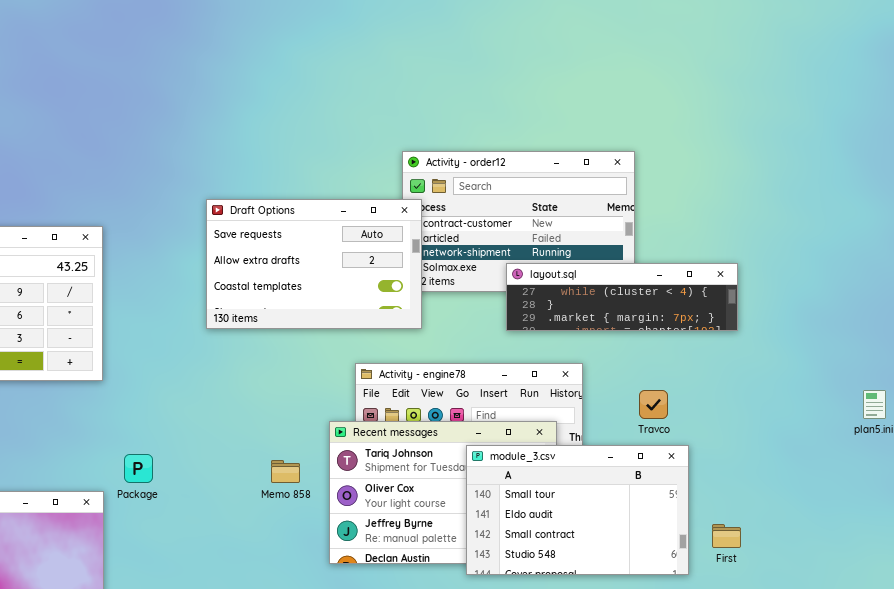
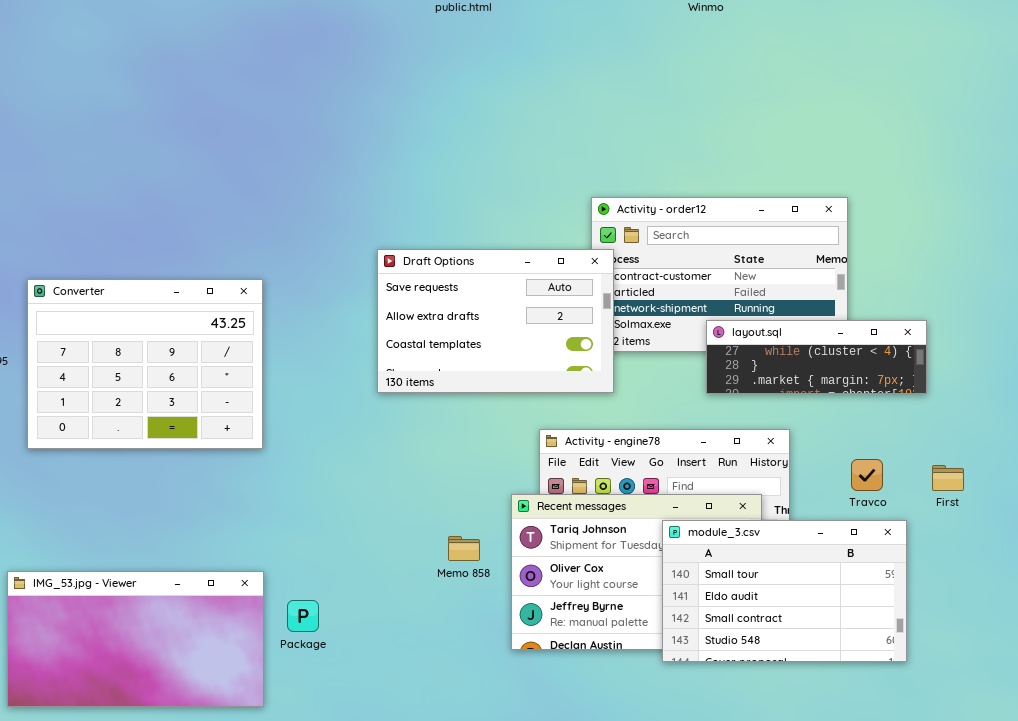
layout.sql: [506,263,738,331] -> [706,320,927,394], resized
Package: [124,454,153,483] -> [287,600,319,632], moved
First: [712,524,741,548] -> [932,465,964,491], moved

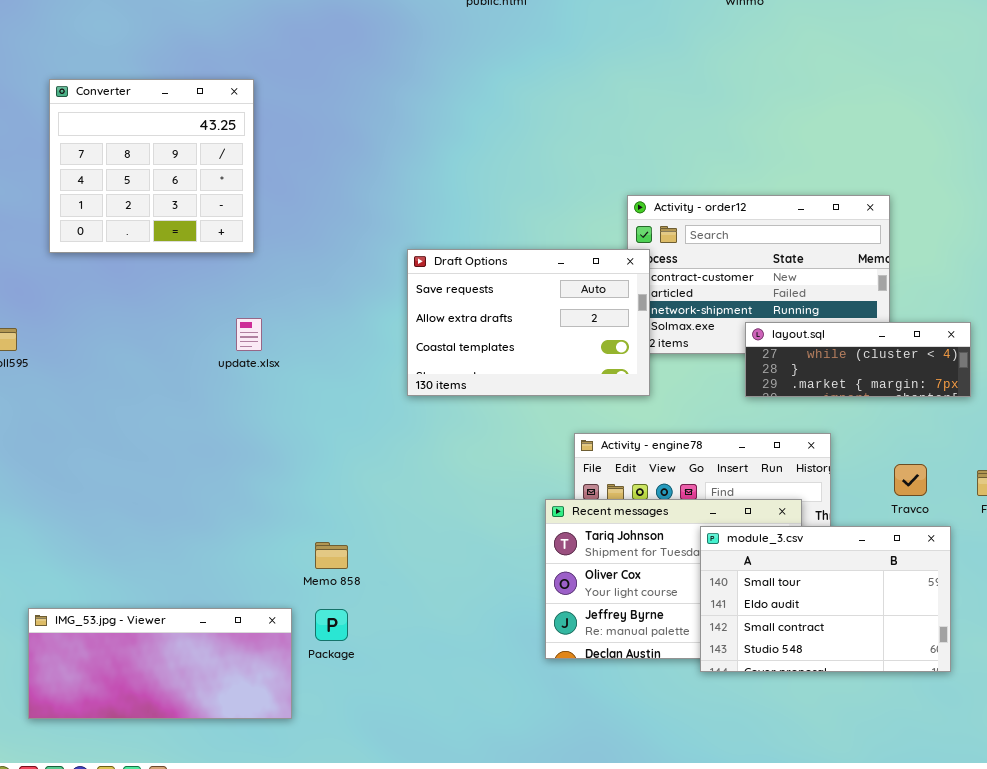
Converter: [27,279,263,449] -> [49,79,254,253], moved, resized
Memo 858: [448,536,480,561] -> [315,542,348,569], moved
IMG_53.jpg - Viewer: [7,571,264,707] -> [28,608,292,719], resized

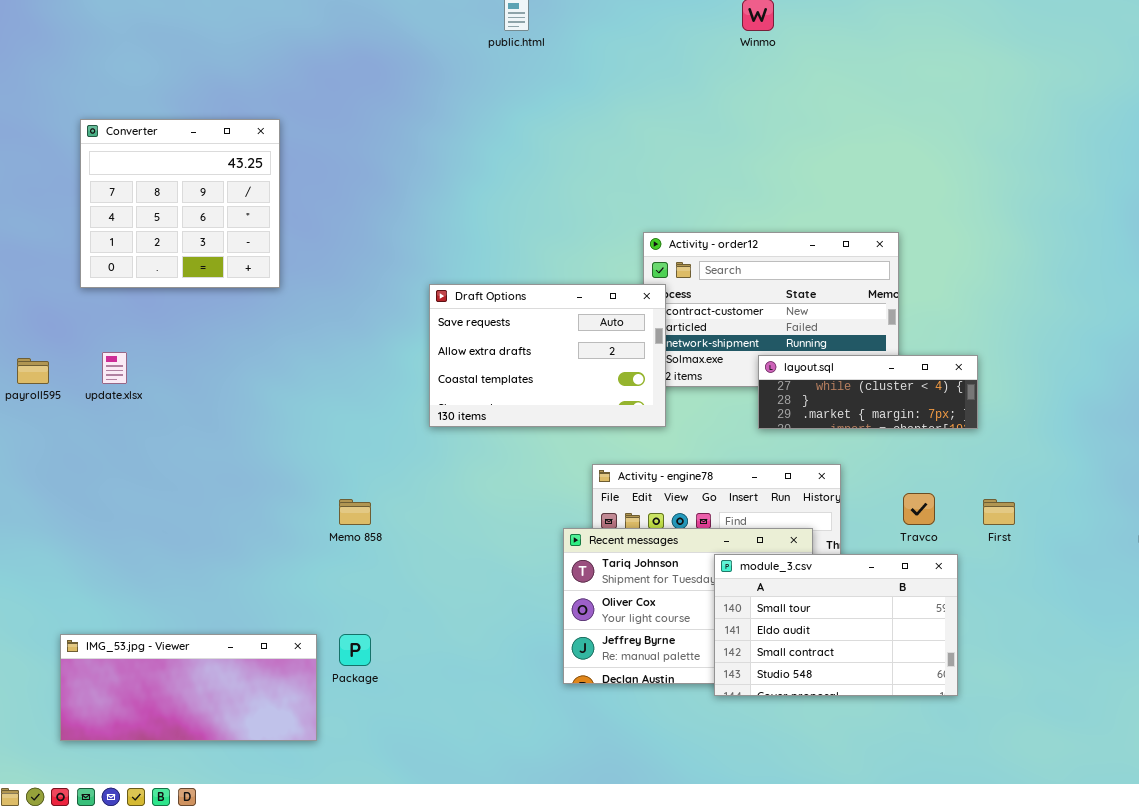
update.xlsx: [236,318,262,351] -> [102,352,127,384], moved
Memo 858: [315,542,348,569] -> [339,499,371,525], moved

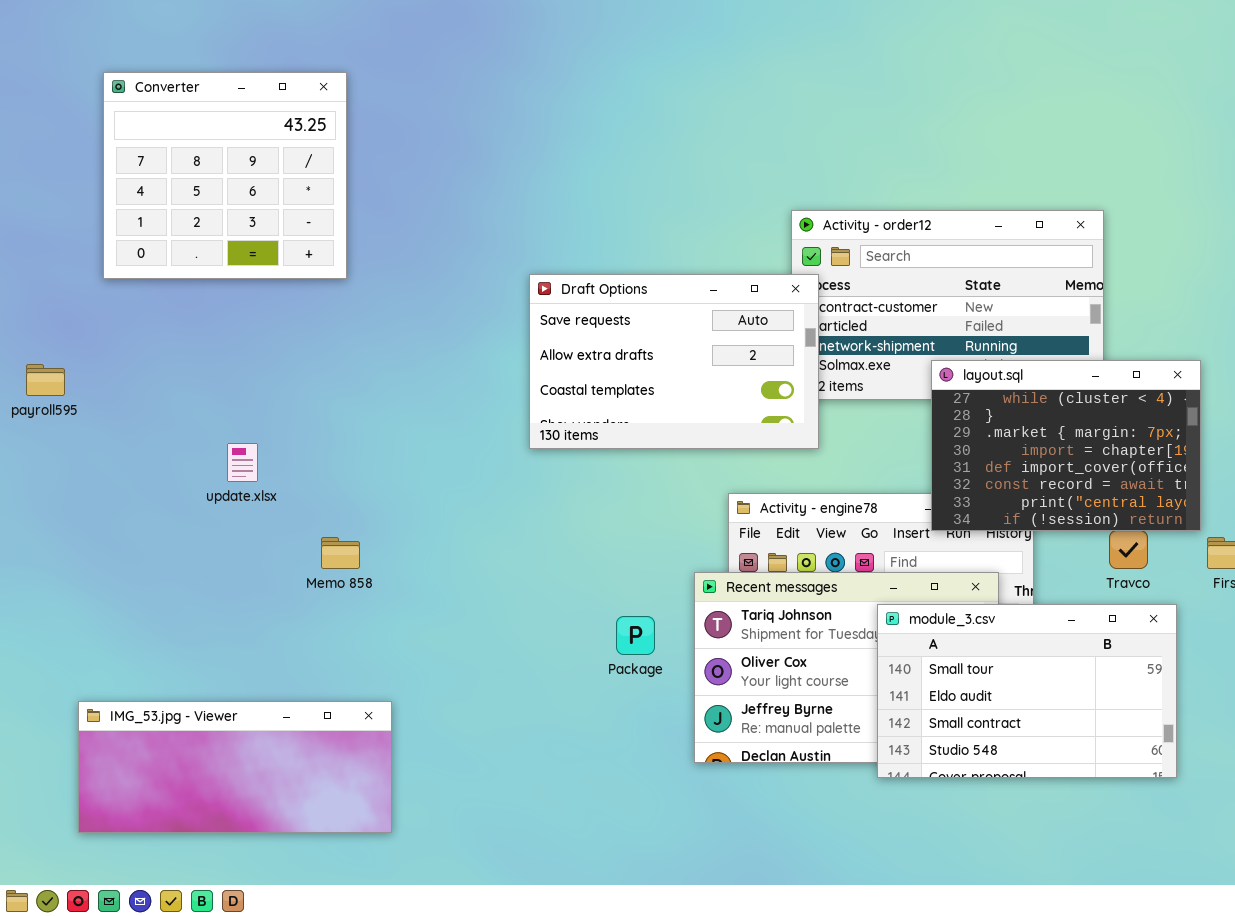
update.xlsx: [102,352,127,384] -> [227,443,258,482], moved
layout.sql: [758,355,978,429] -> [931,360,1201,531], resized
Memo 858: [339,499,371,525] -> [321,537,360,569], moved
Package: [339,634,371,666] -> [616,616,655,655], moved

